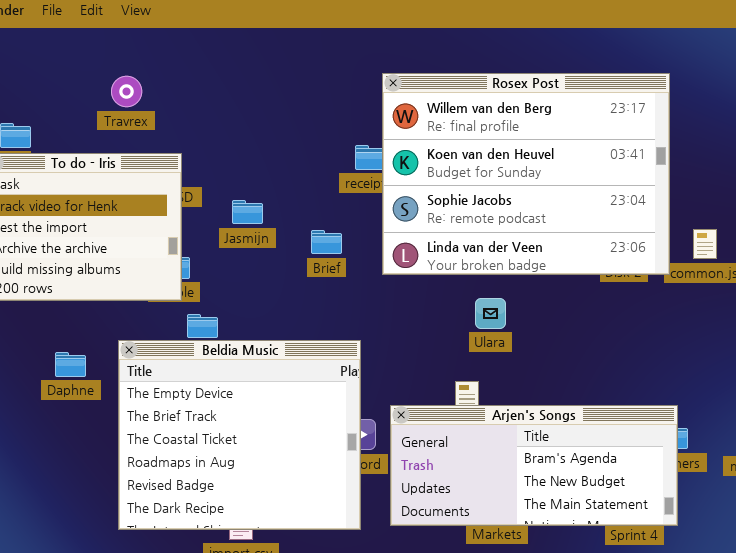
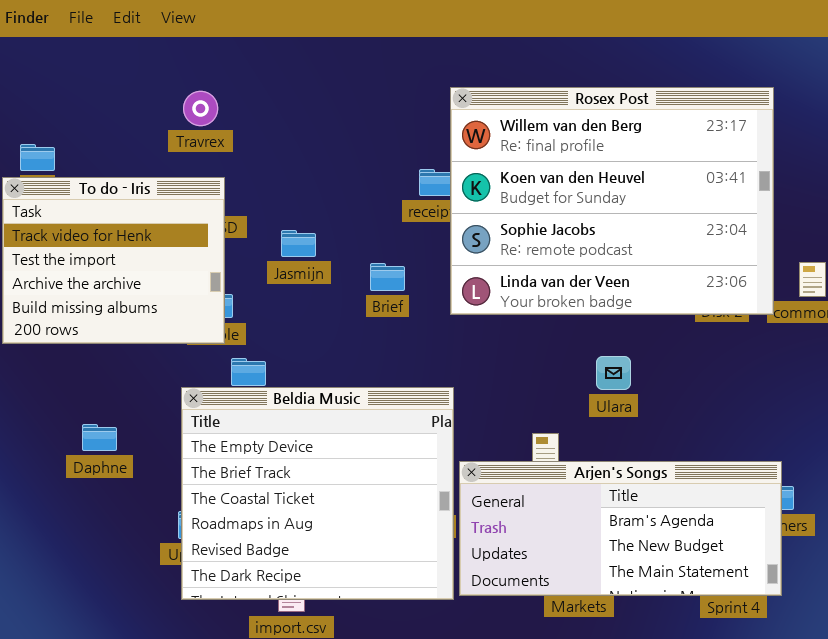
Travrex: [111,76,142,107] -> [183,91,218,126], moved
Ulara: [475,298,506,329] -> [596,356,631,390], moved
Beldia Music: [118,340,361,530] -> [181,387,454,600], moved
Daphne: [55,352,86,377] -> [82,424,117,451], moved

